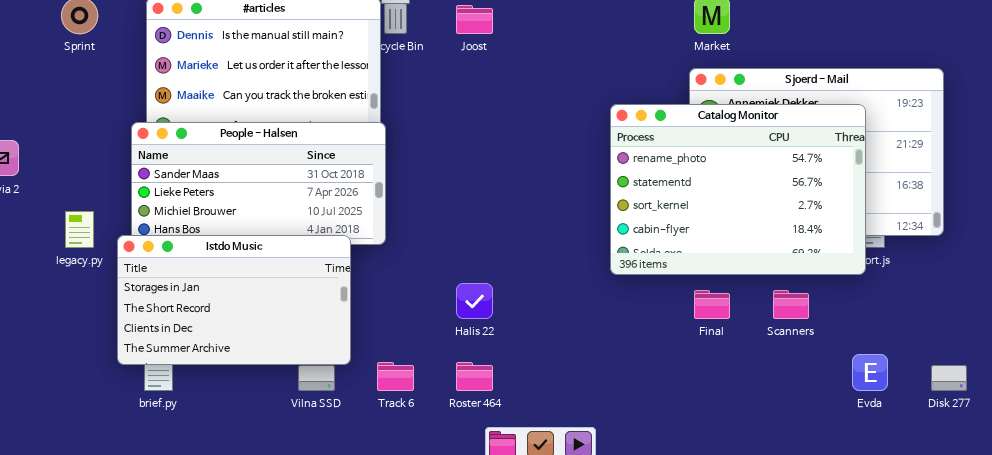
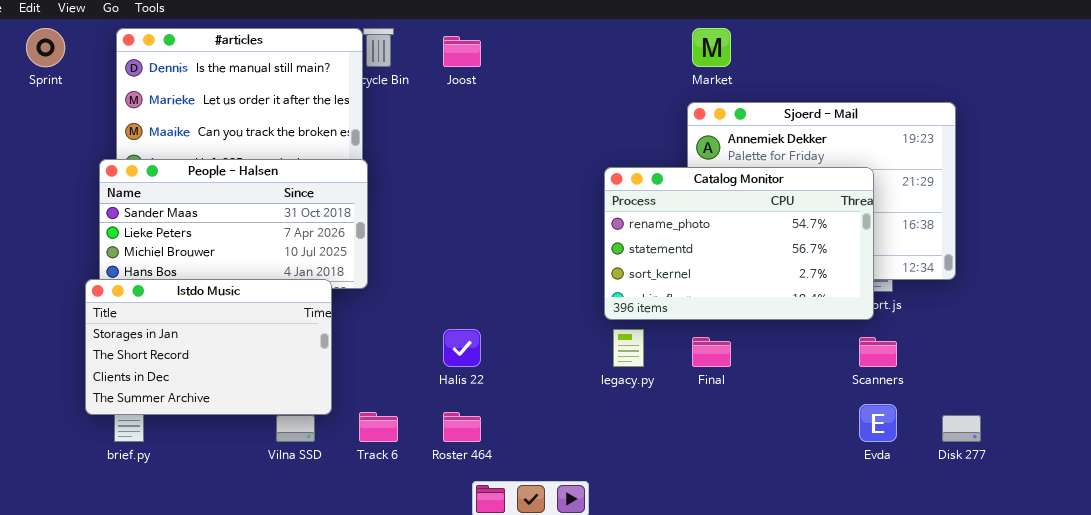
Catalog Monitor: [610,104,866,275] -> [604,167,874,320], resized
legacy.py: [65,211,94,248] -> [613,329,644,367], moved
Scanners: [773,290,809,319] -> [859,337,897,367], moved

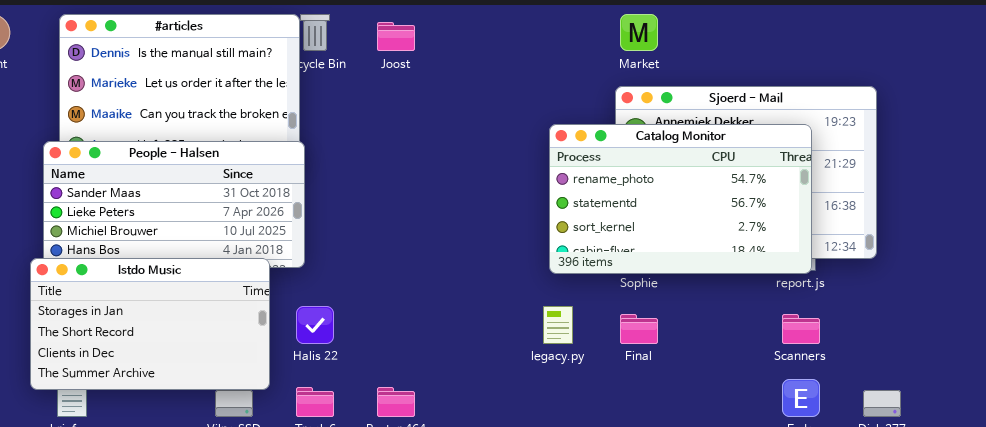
Catalog Monitor: [604,167,874,320] -> [549,124,812,274], moved
Halis 22: [443,329,481,367] -> [296,306,334,344], moved

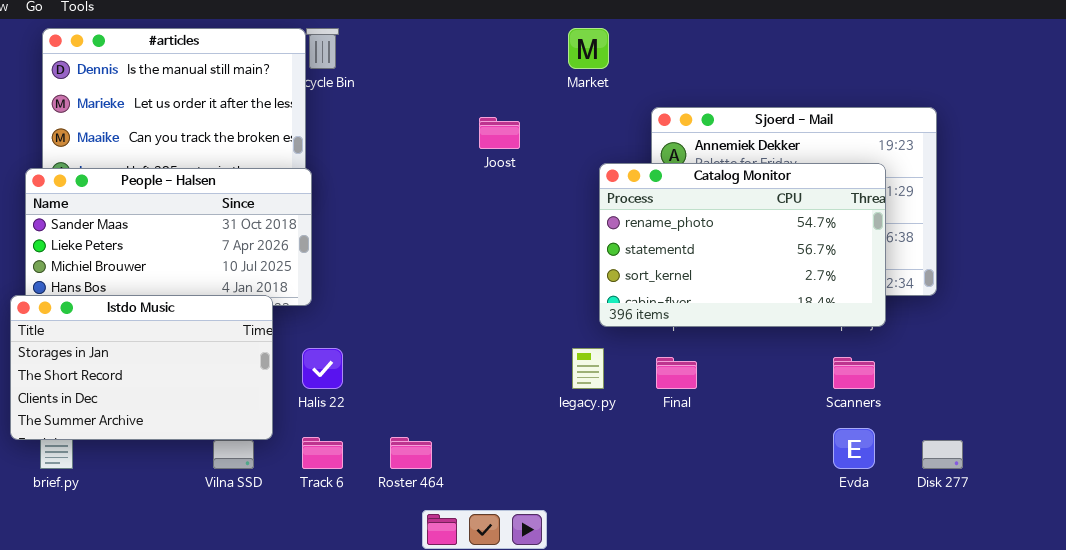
Market: [620,14,658,51] -> [568,28,609,69], moved
Joost: [377,22,415,51] -> [479,117,520,149], moved
Catalog Monitor: [549,124,812,274] -> [599,163,886,327], moved

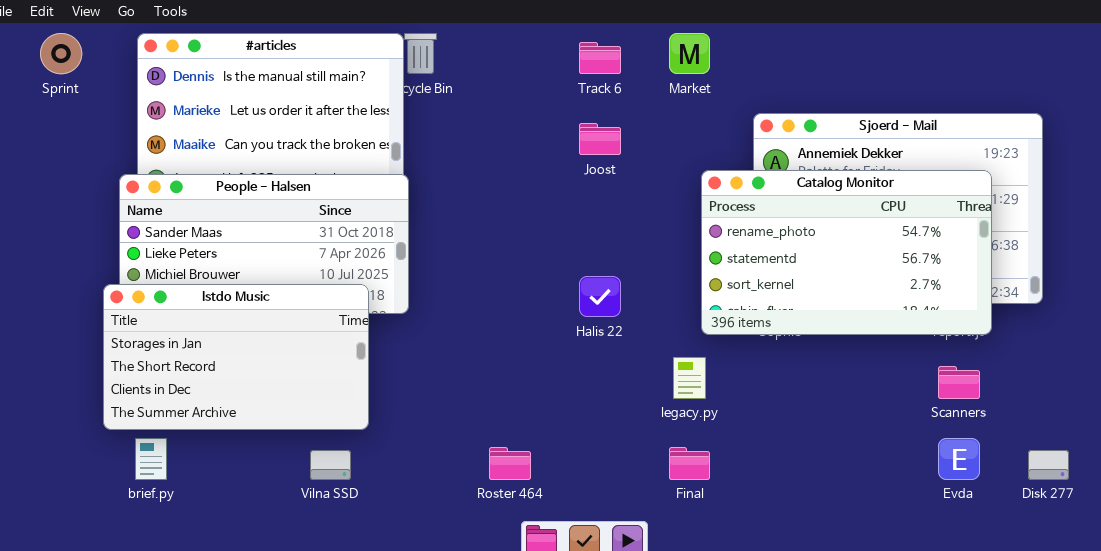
Istdo Music: [10,295,273,440] -> [103,284,369,430], moved
Halis 22: [302,348,343,389] -> [579,276,621,317], moved
Final: [656,357,697,389] -> [669,447,710,480], moved
Track 6: [302,437,343,469] -> [579,42,621,74], moved

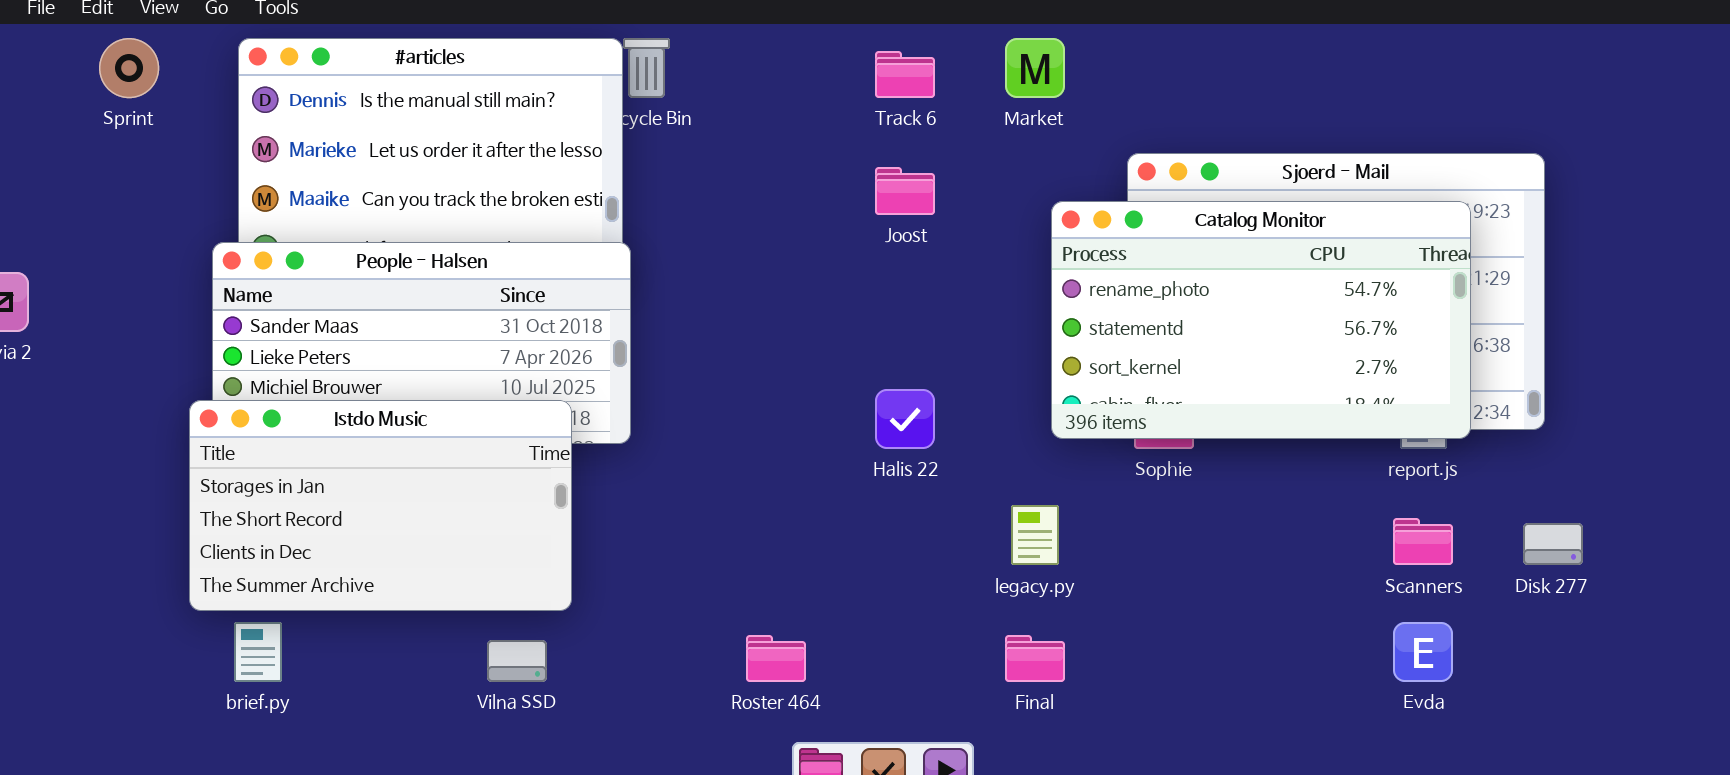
Catalog Monitor: [701,170,992,335] -> [1051,201,1471,439], moved
Disk 277: [1028,450,1069,480] -> [1523,523,1583,565], moved

